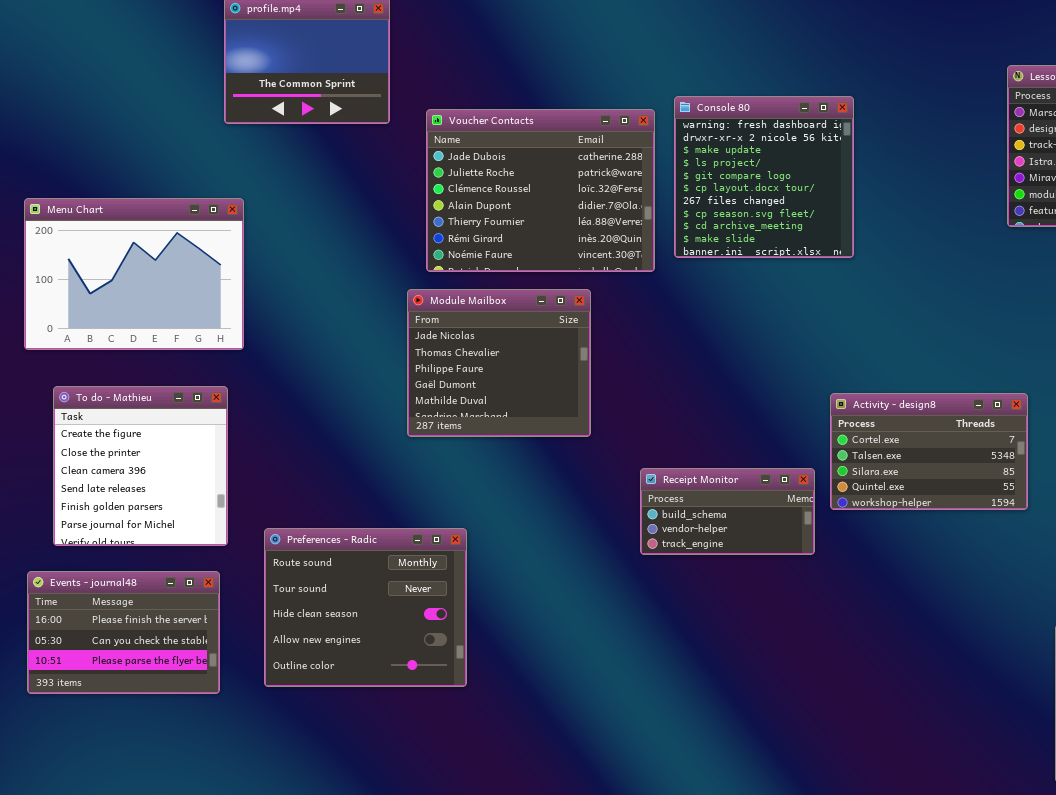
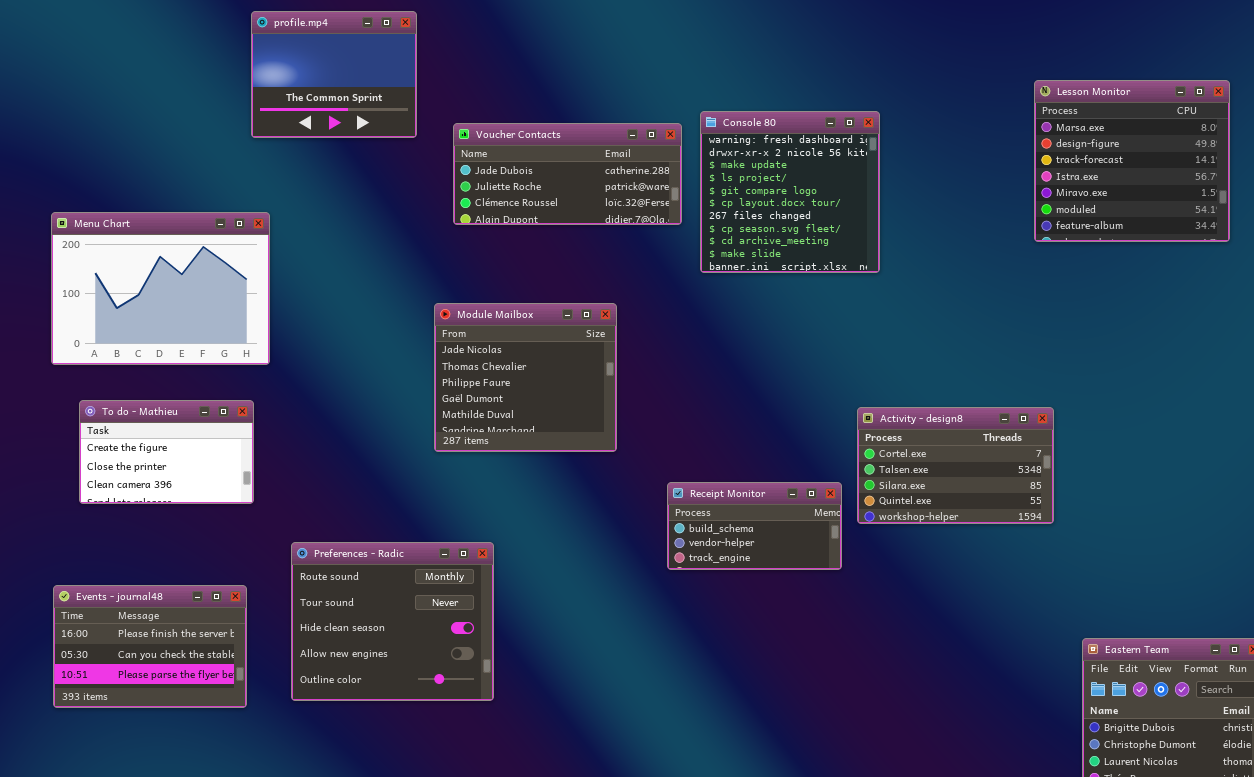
Voucher Contacts: [426,109,655,272] -> [453,123,682,225], resized
To do - Mathieu: [53,386,228,546] -> [79,400,254,504], resized

